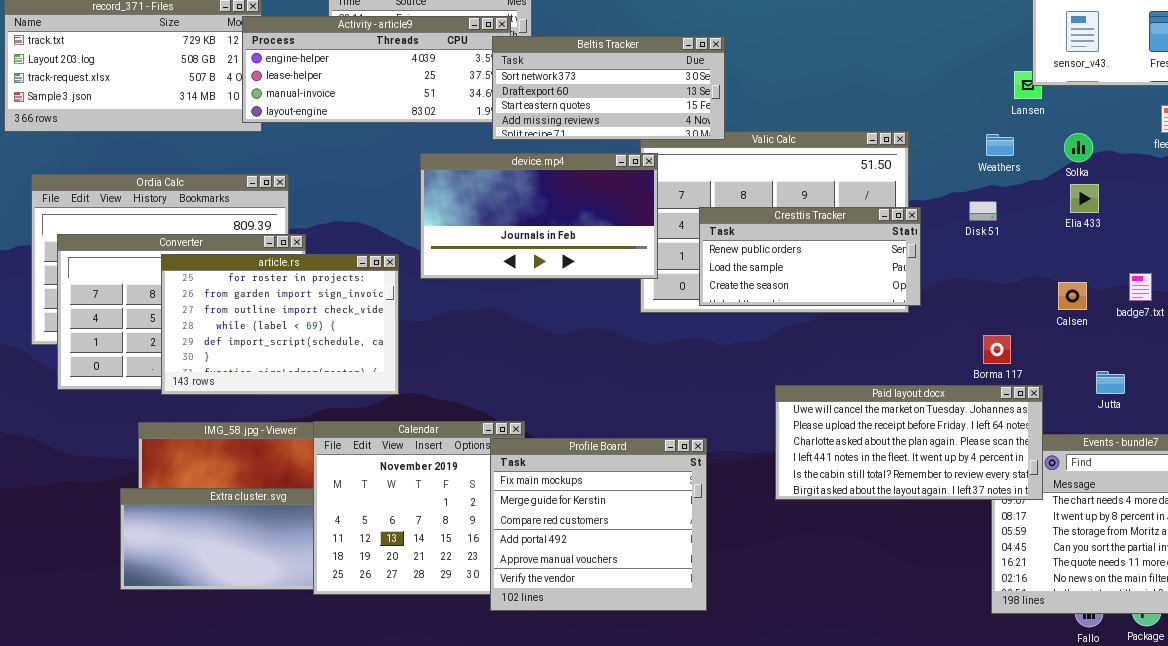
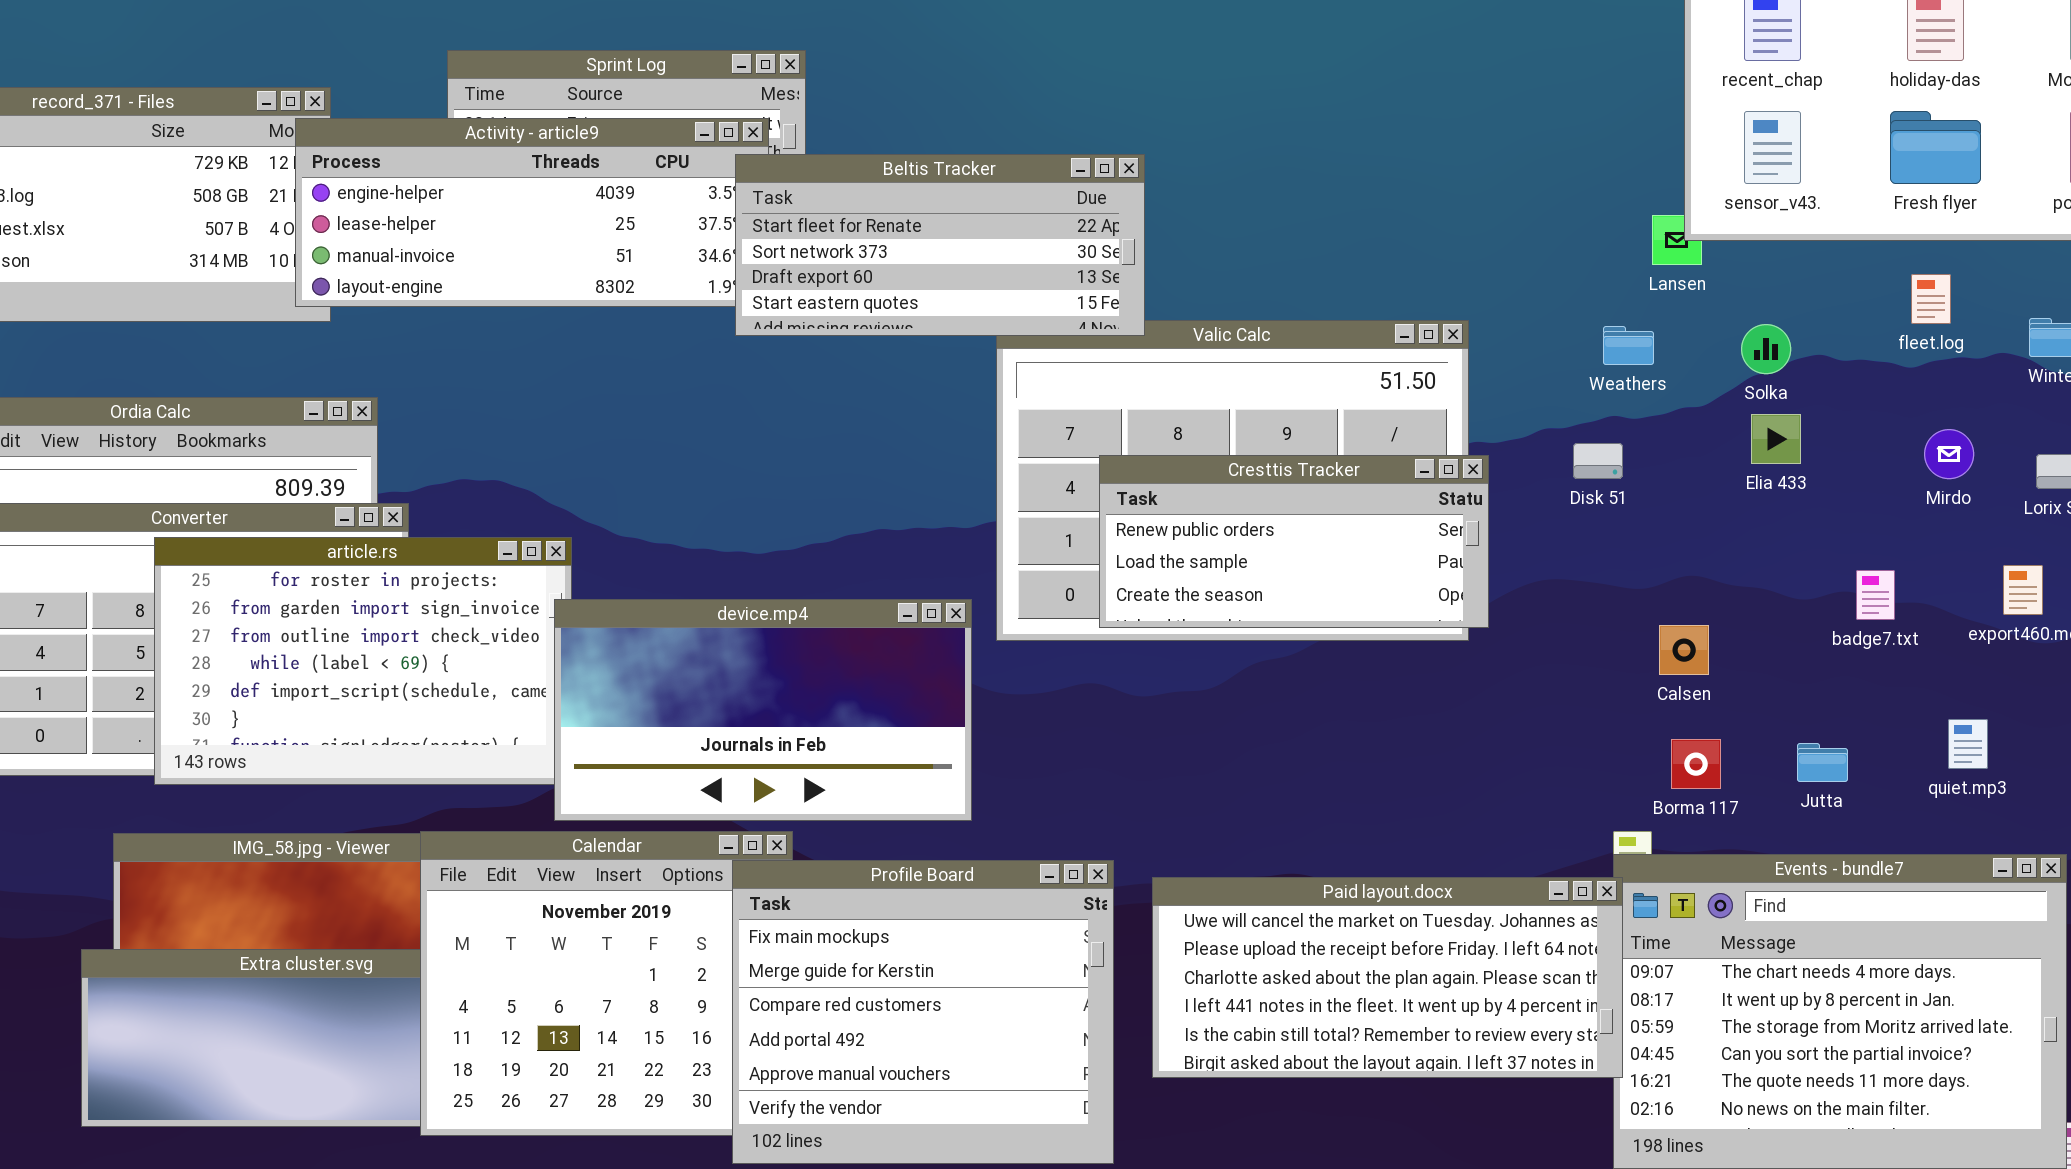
Beltis Tracker: [492,36,725,140] -> [735,154,1145,336], scrolled up 1 row
device.mp4: [420,153,658,279] -> [554,599,972,821], moved
Calsen: [1058,282,1087,310] -> [1659,625,1709,675], moved
Borma 117: [983,335,1011,364] -> [1671,739,1721,789], moved
Paid layout.docx: [775,385,1043,500] -> [1152,877,1623,1078], moved

